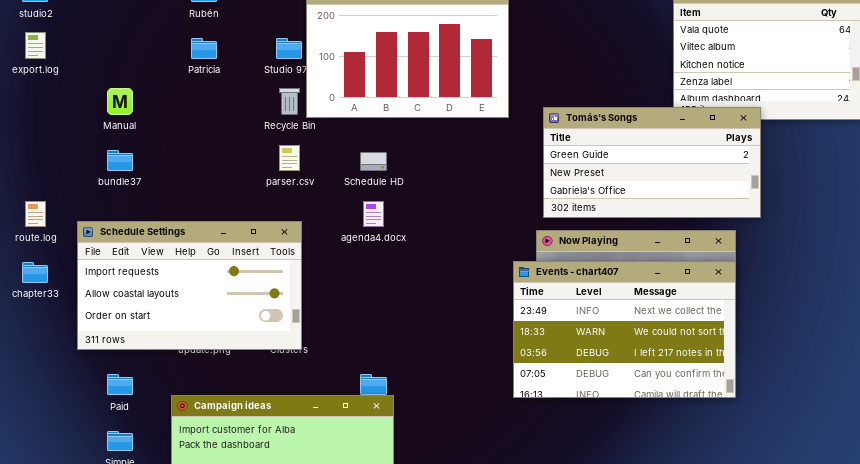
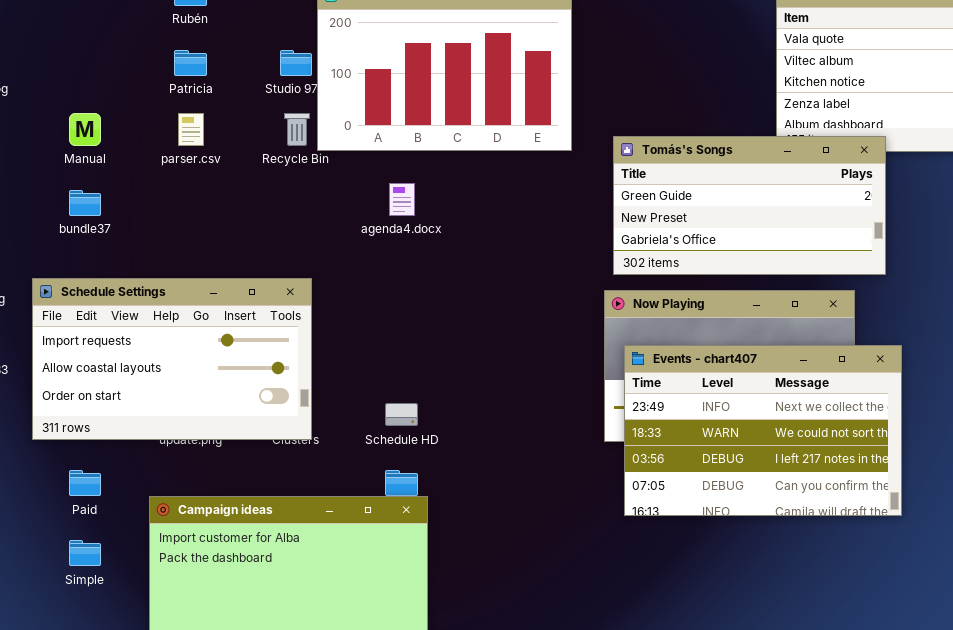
parser.csv: [279,145,300,171] -> [178,113,204,146], moved
Schedule HD: [360,152,387,171] -> [385,403,418,426], moved
agenda4.docx: [363,201,384,227] -> [389,183,415,216], moved
Events - chart407: [513,261,736,398] -> [624,345,902,516], moved

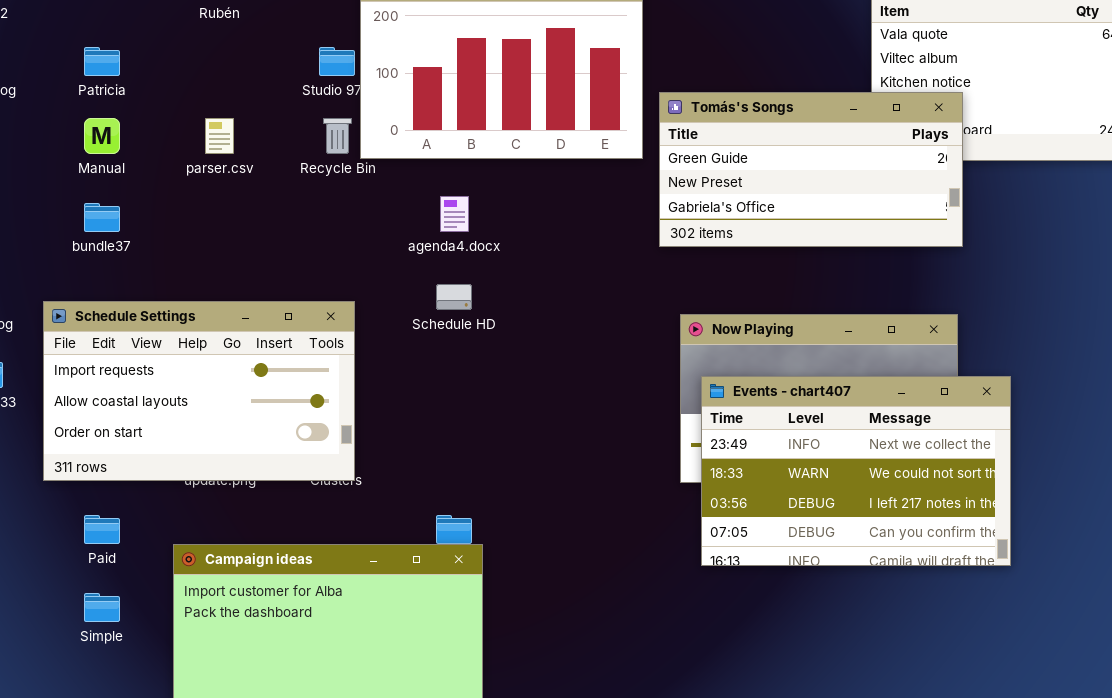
Patricia: [174,50,207,76] -> [84,47,120,76], moved
Tomás's Songs: [613,136,886,275] -> [659,92,963,247], moved
Schedule HD: [385,403,418,426] -> [436,284,472,310], moved

